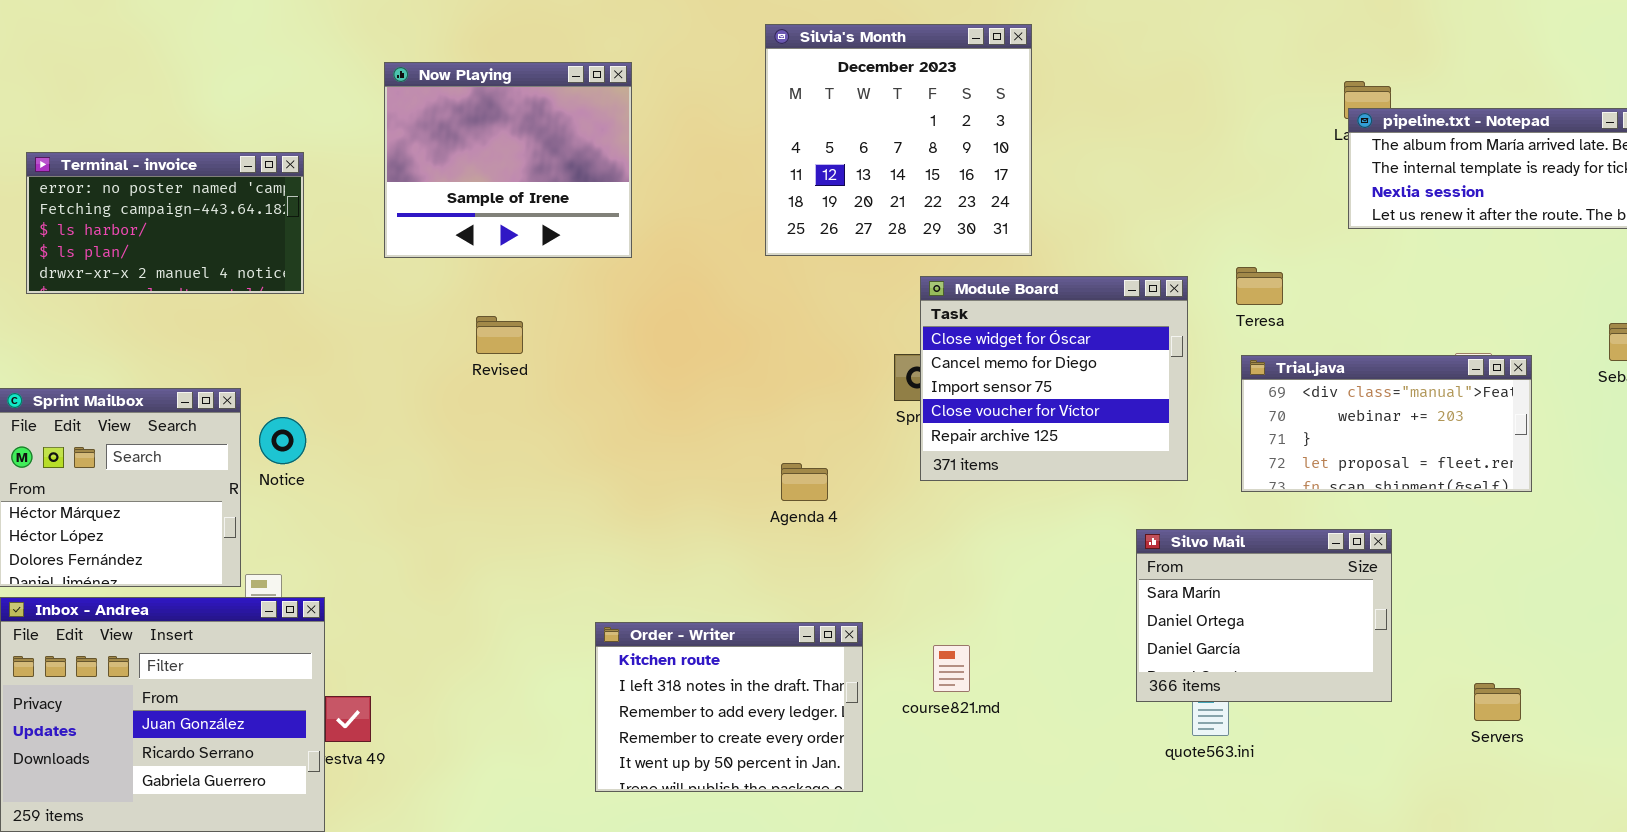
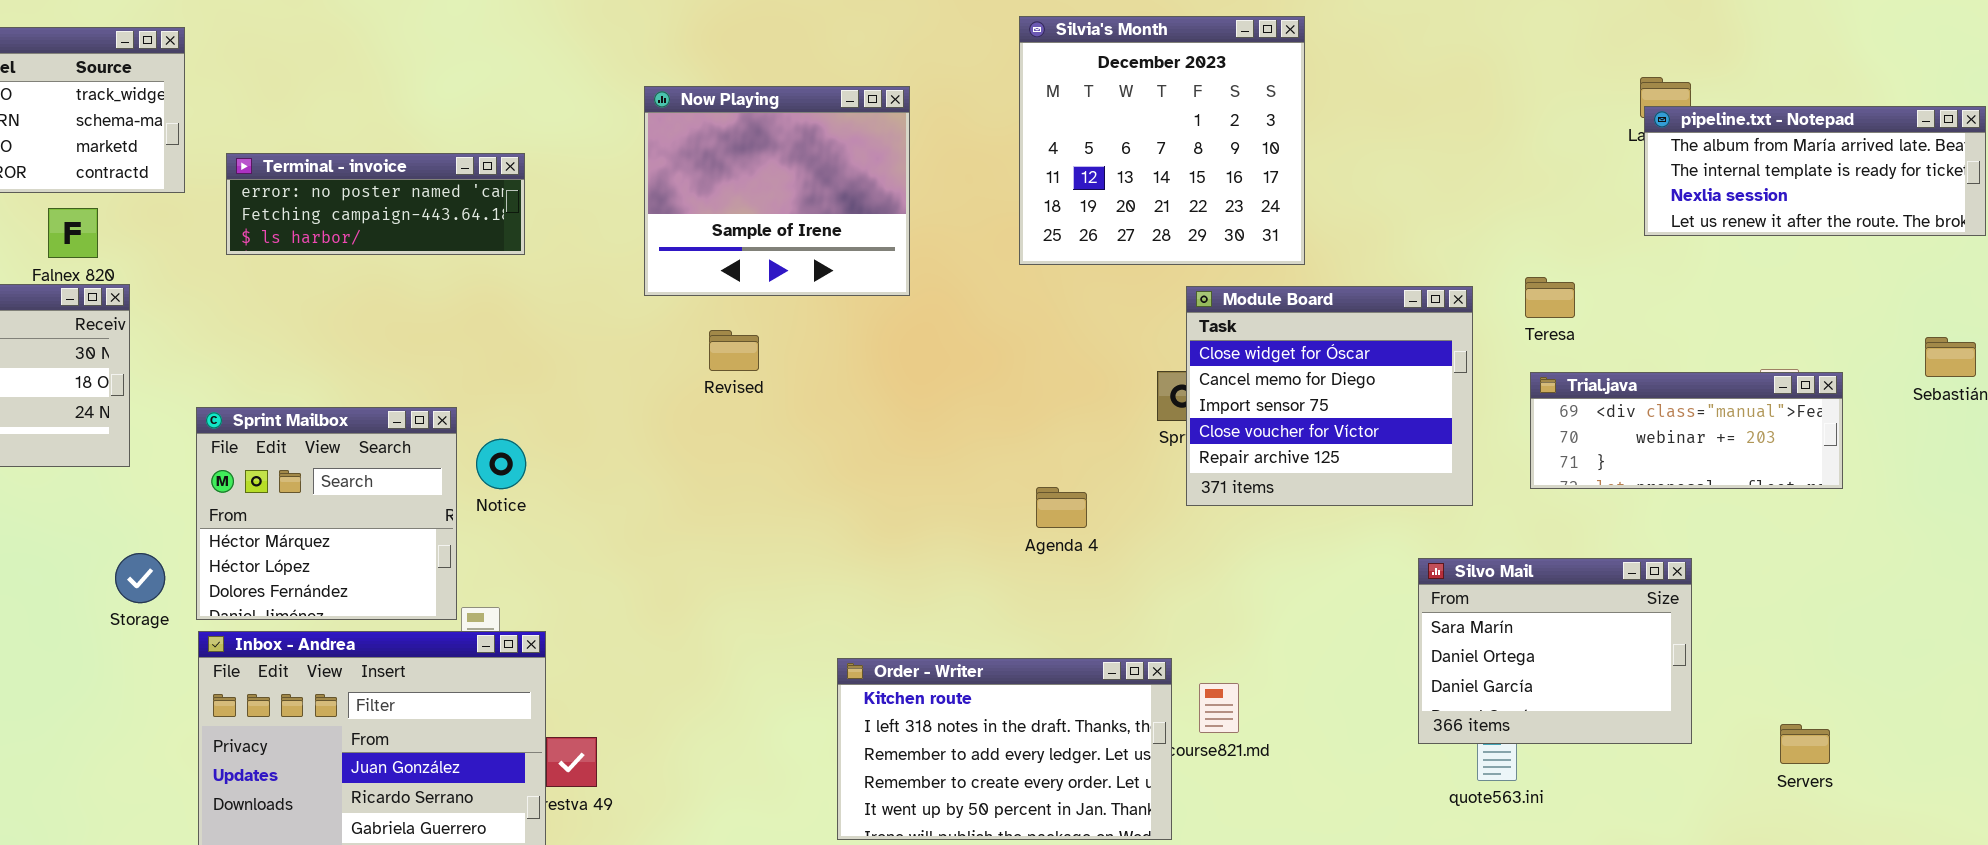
Now Playing: [384,62,632,258] -> [644,86,910,296], moved
Terminal - invoice: [26,152,304,294] -> [226,153,525,255], resized
Trial.java: [1241,355,1532,492] -> [1530,372,1843,489], resized
Order - Writer: [595,622,863,792] -> [837,658,1172,840], resized

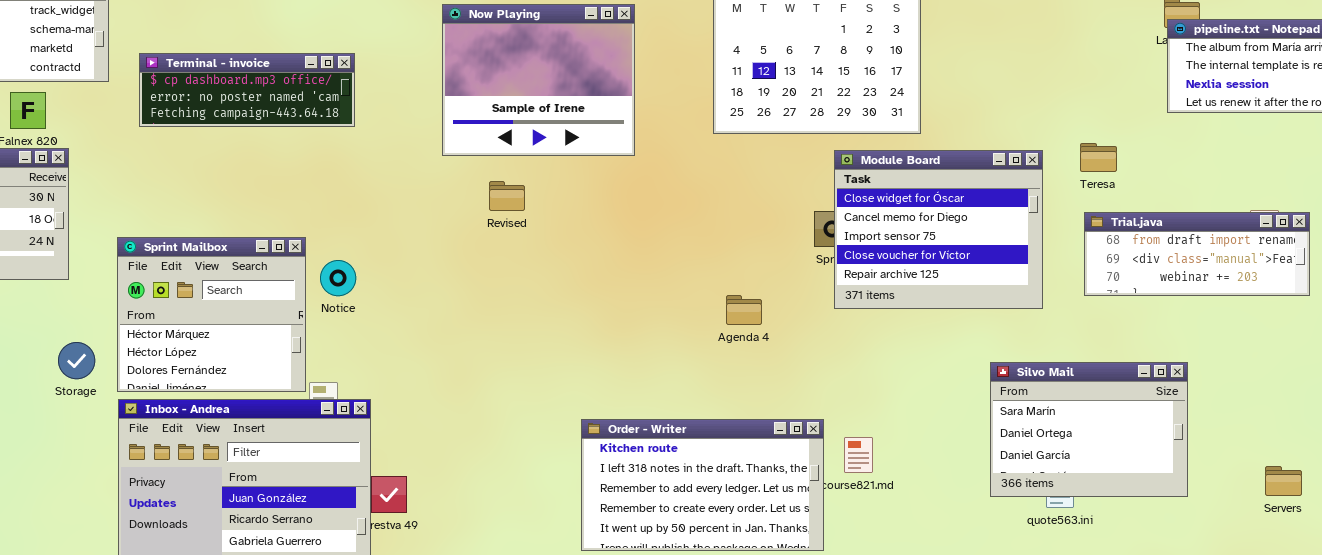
Terminal - invoice: [226,153,525,255] -> [139,53,355,127], scrolled up 1 row
Trial.java: [1530,372,1843,489] -> [1084,212,1310,296], scrolled up 1 row
Silvo Mail: [1418,558,1692,744] -> [990,362,1188,497], moved

